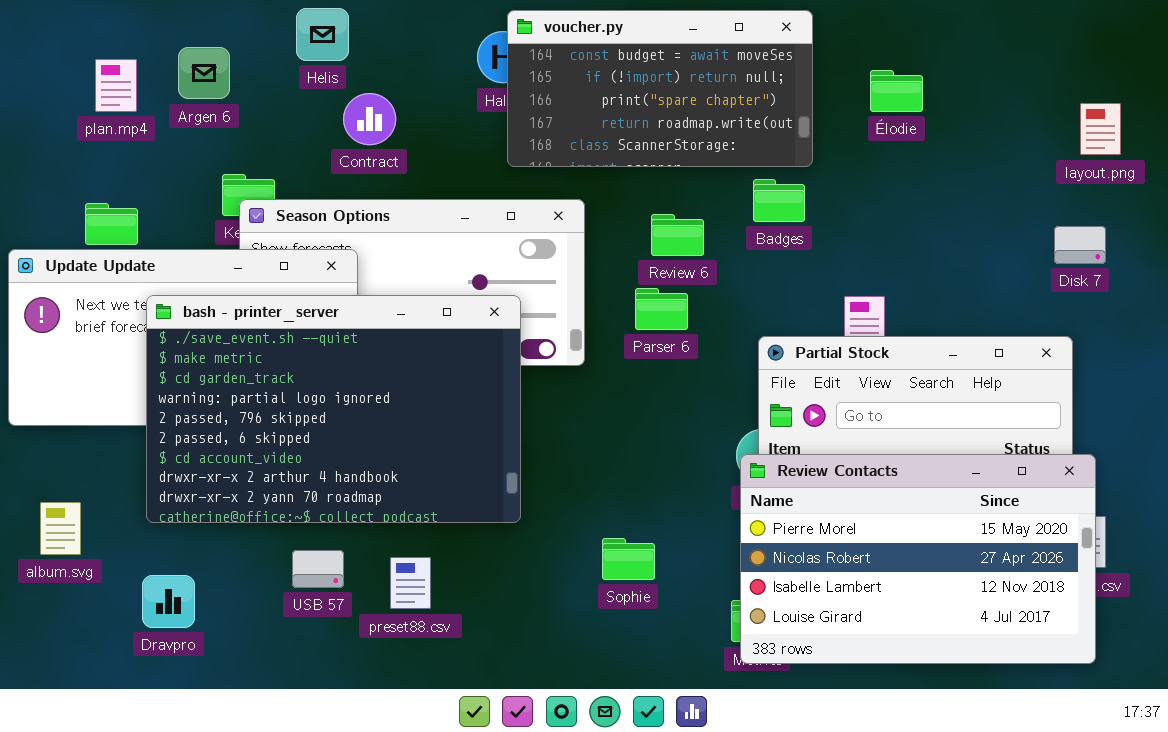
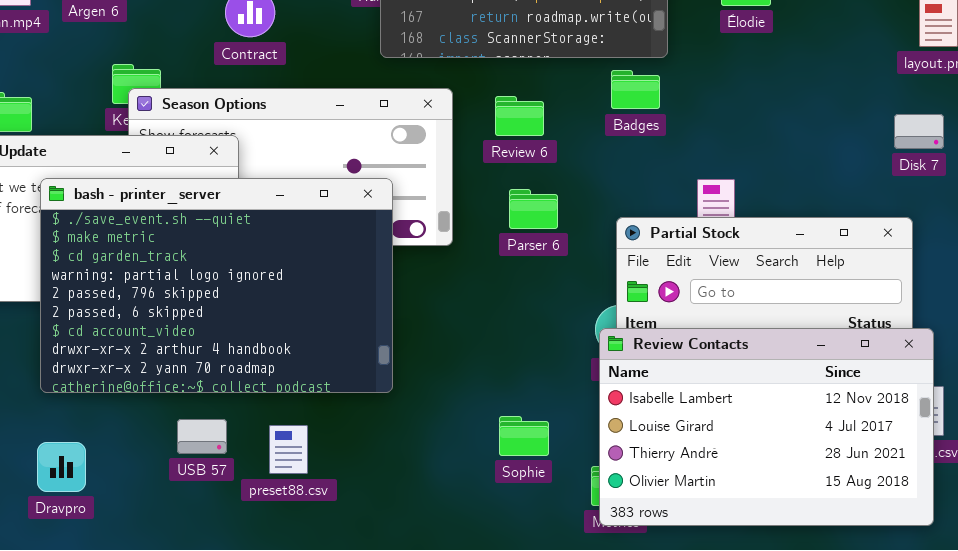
Review 6: [651,214,704,256] -> [495,96,544,136], moved
Parser 6: [635,288,688,330] -> [509,189,558,229], moved
Review Contacts: [740,454,1096,664] -> [599,328,934,526], scrolled down 2 rows
Sophie: [602,538,655,580] -> [499,416,549,456], moved

